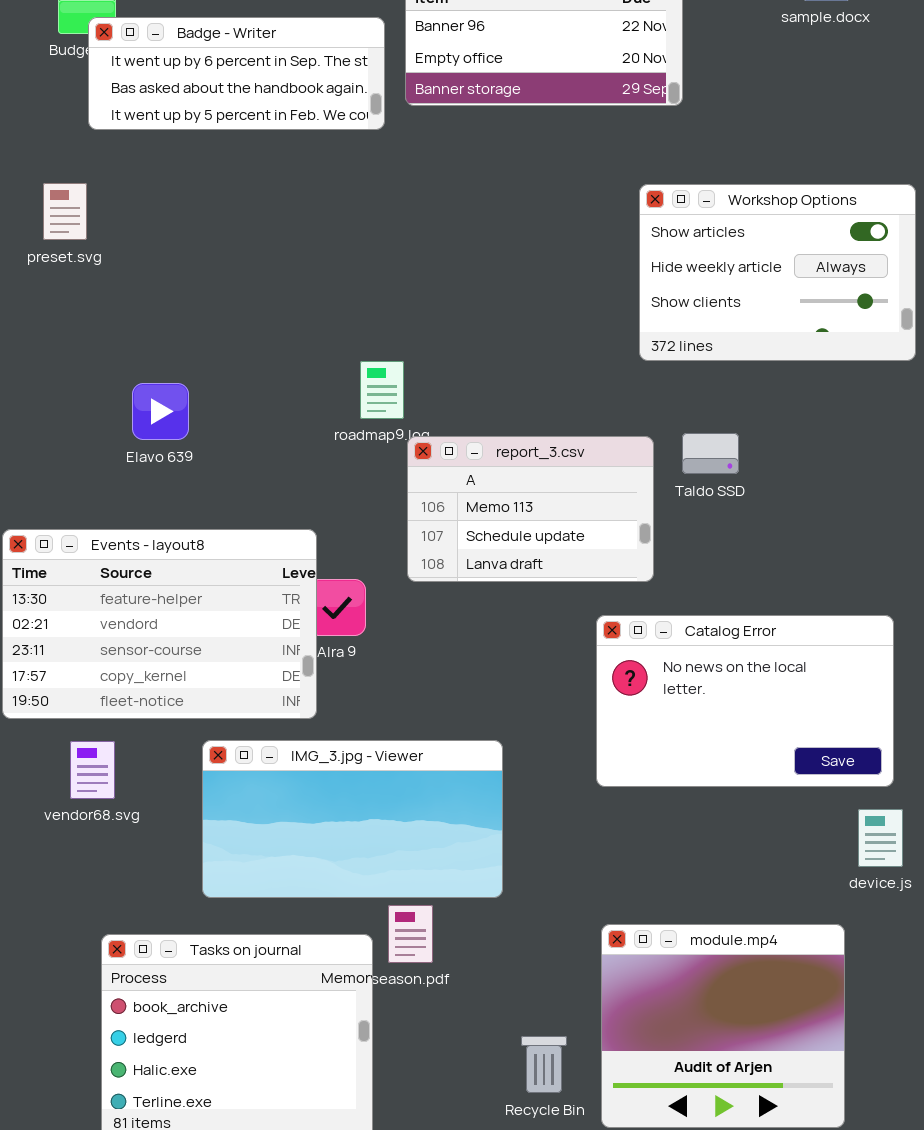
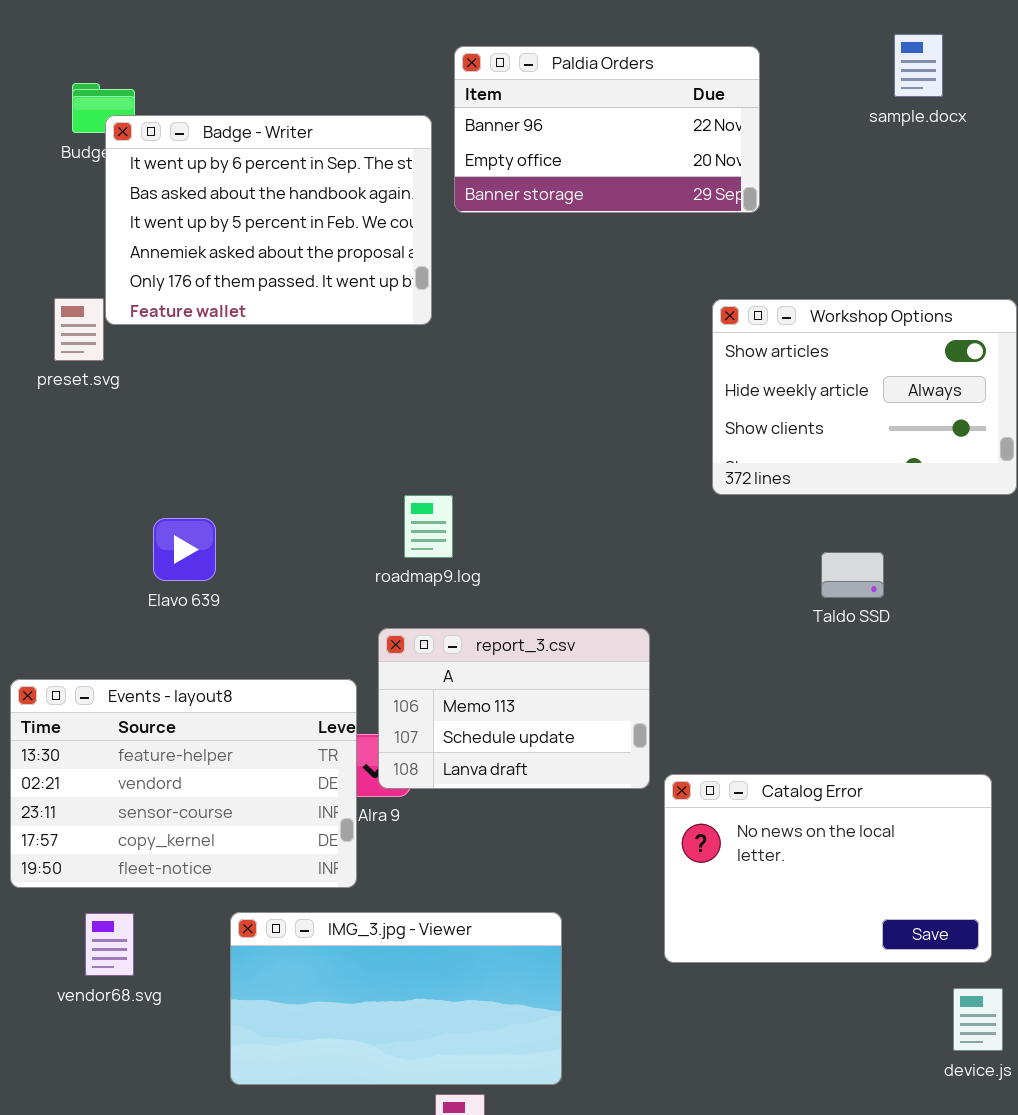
Badge - Writer: [88,17,385,130] -> [105,115,432,325], resized
Taldo SSD: [682,433,739,474] -> [821,552,884,598], moved
report_3.csv: [407,436,654,582] -> [378,628,650,789], moved

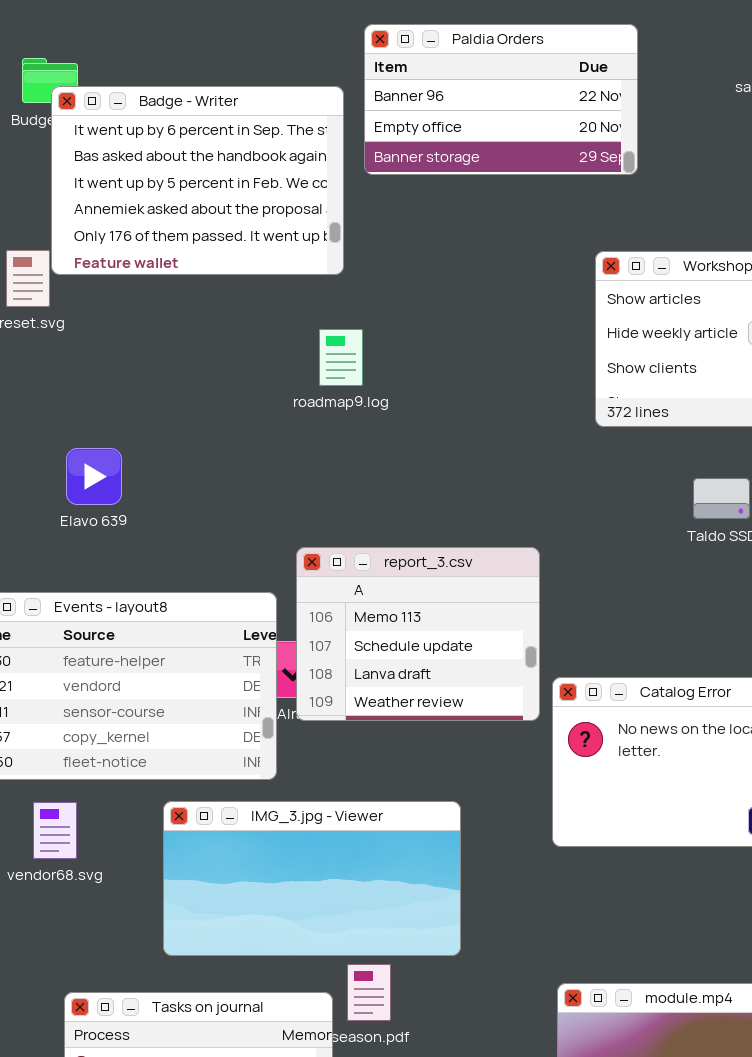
roadmap9.log: [404,495,453,558] -> [319,329,363,386], moved
Elavo 639: [153,518,216,581] -> [66,448,122,505], moved
report_3.csv: [378,628,650,789] -> [296,547,540,721], resized

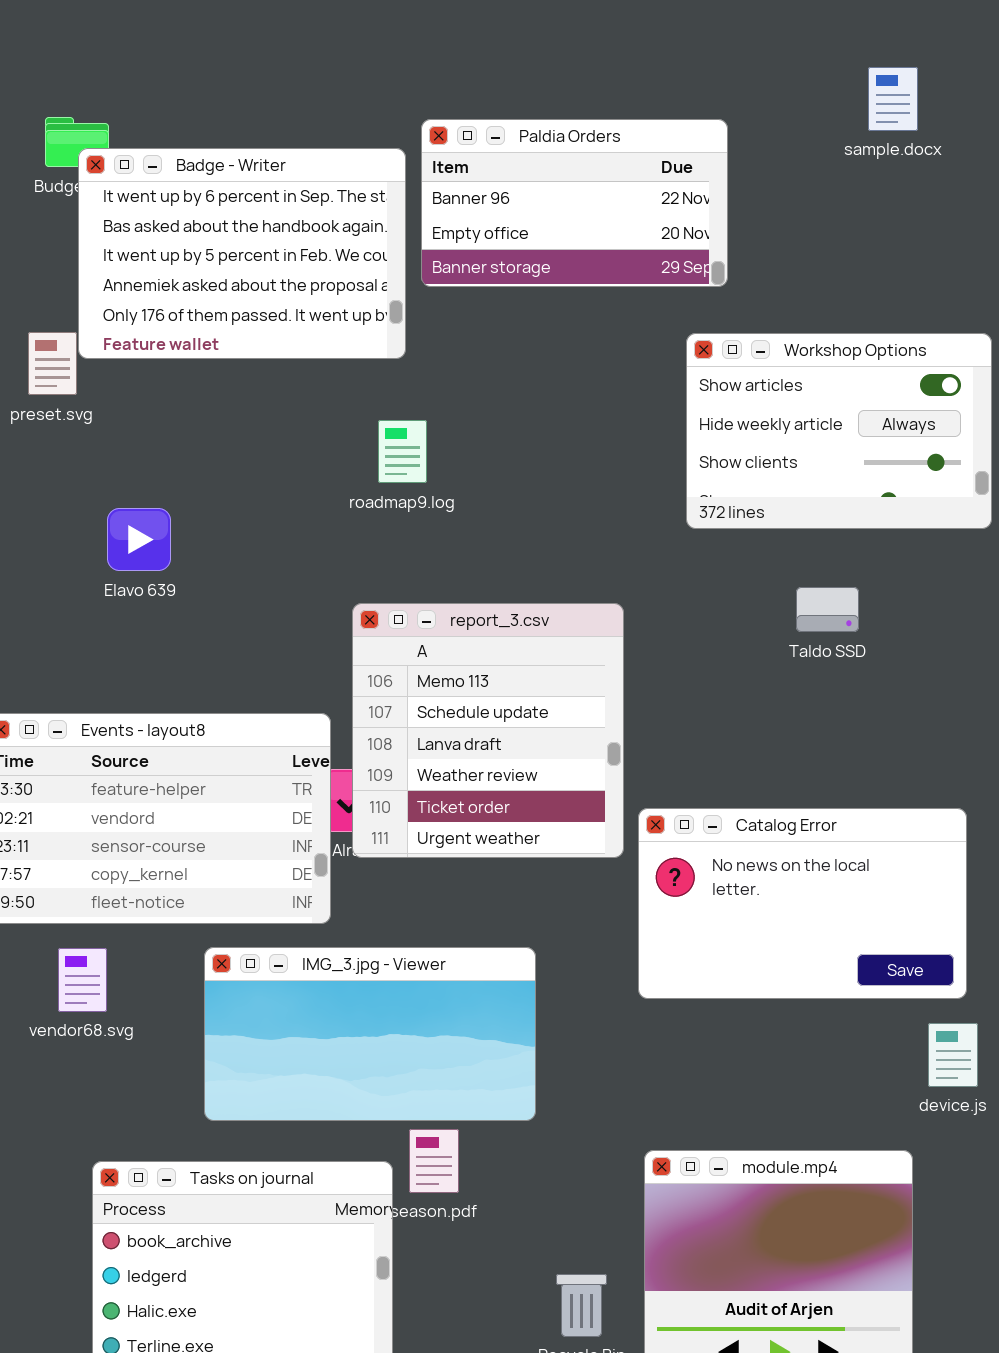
Paldia Orders: [364,24,638,175] -> [421,119,728,287], moved
Elavo 639: [66,448,122,505] -> [107,508,171,571], moved
report_3.csv: [296,547,540,721] -> [352,603,624,858], resized

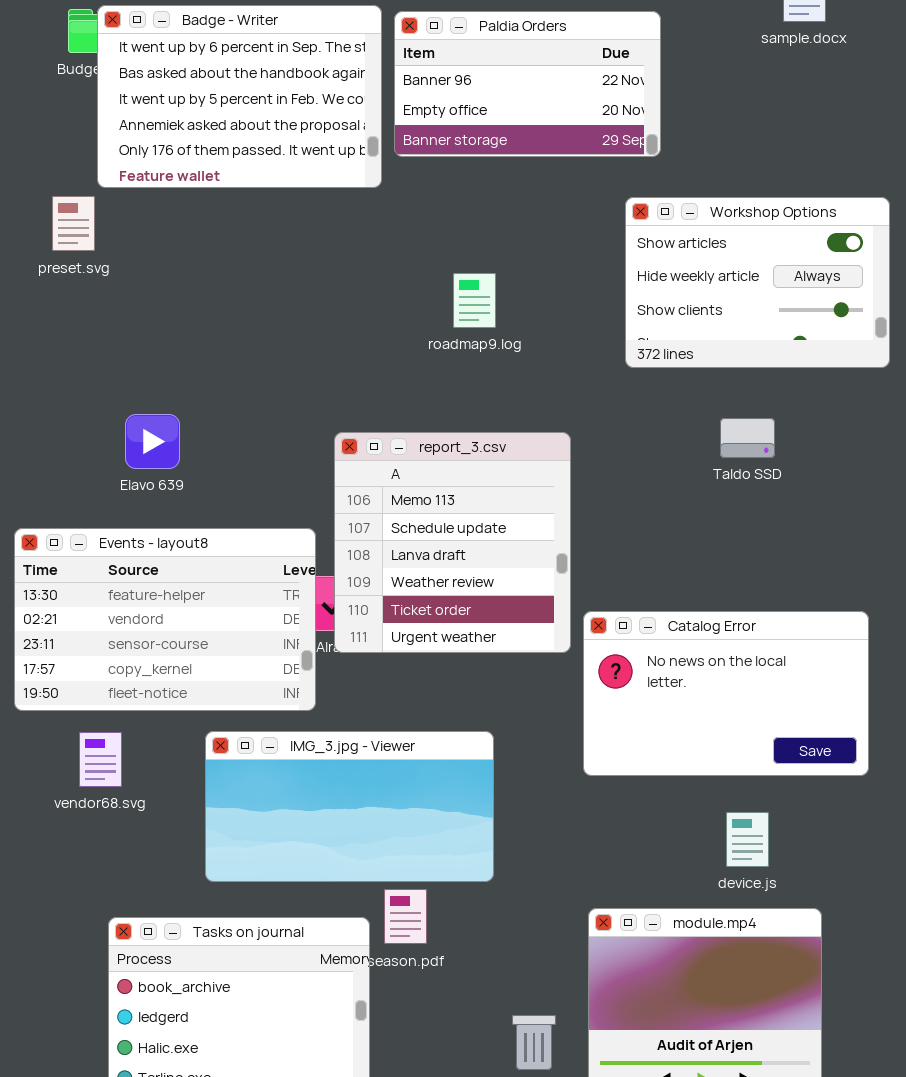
Badge - Writer: [78,148,406,359] -> [97,5,382,188], moved
roadmap9.log: [378,420,427,483] -> [453,273,496,328], moved
Elavo 639: [107,508,171,571] -> [125,414,180,469], moved
device.js: [928,1023,978,1087] -> [726,812,769,867], moved

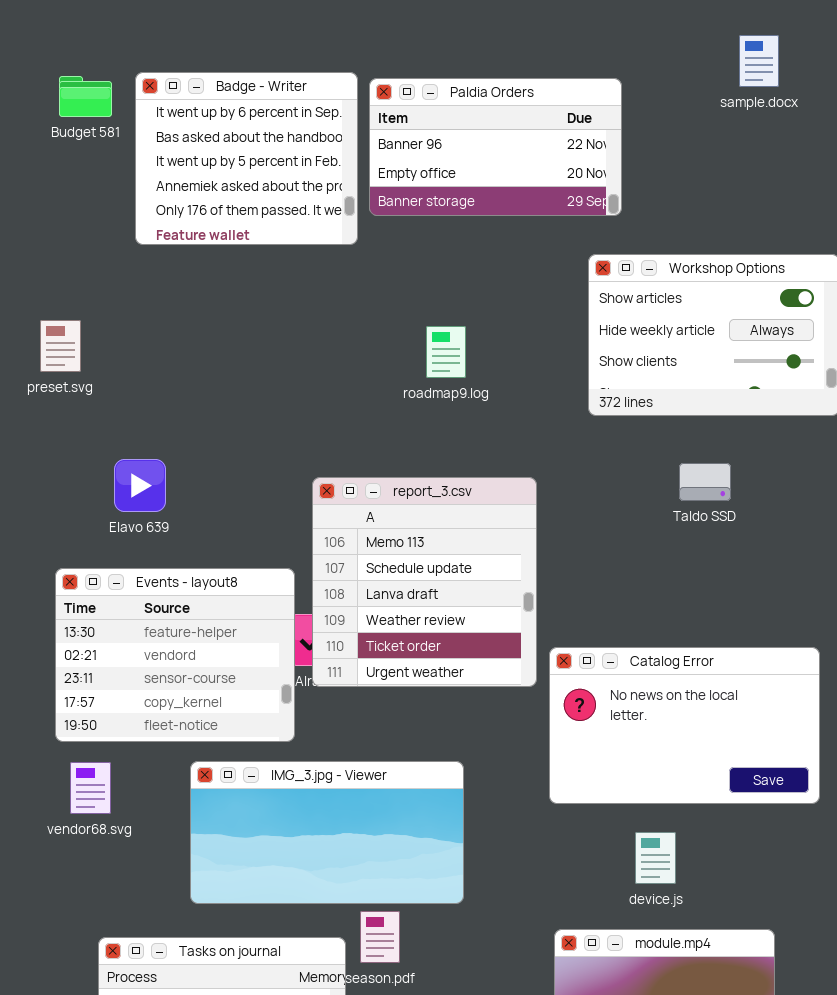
Badge - Writer: [97,5,382,188] -> [135,72,358,245], resized
preset.svg: [52,196,95,251] -> [40,320,81,372], moved
Events - layout8: [14,528,316,711] -> [55,568,295,742], resized
device.js: [726,812,769,867] -> [635,832,676,884], moved

